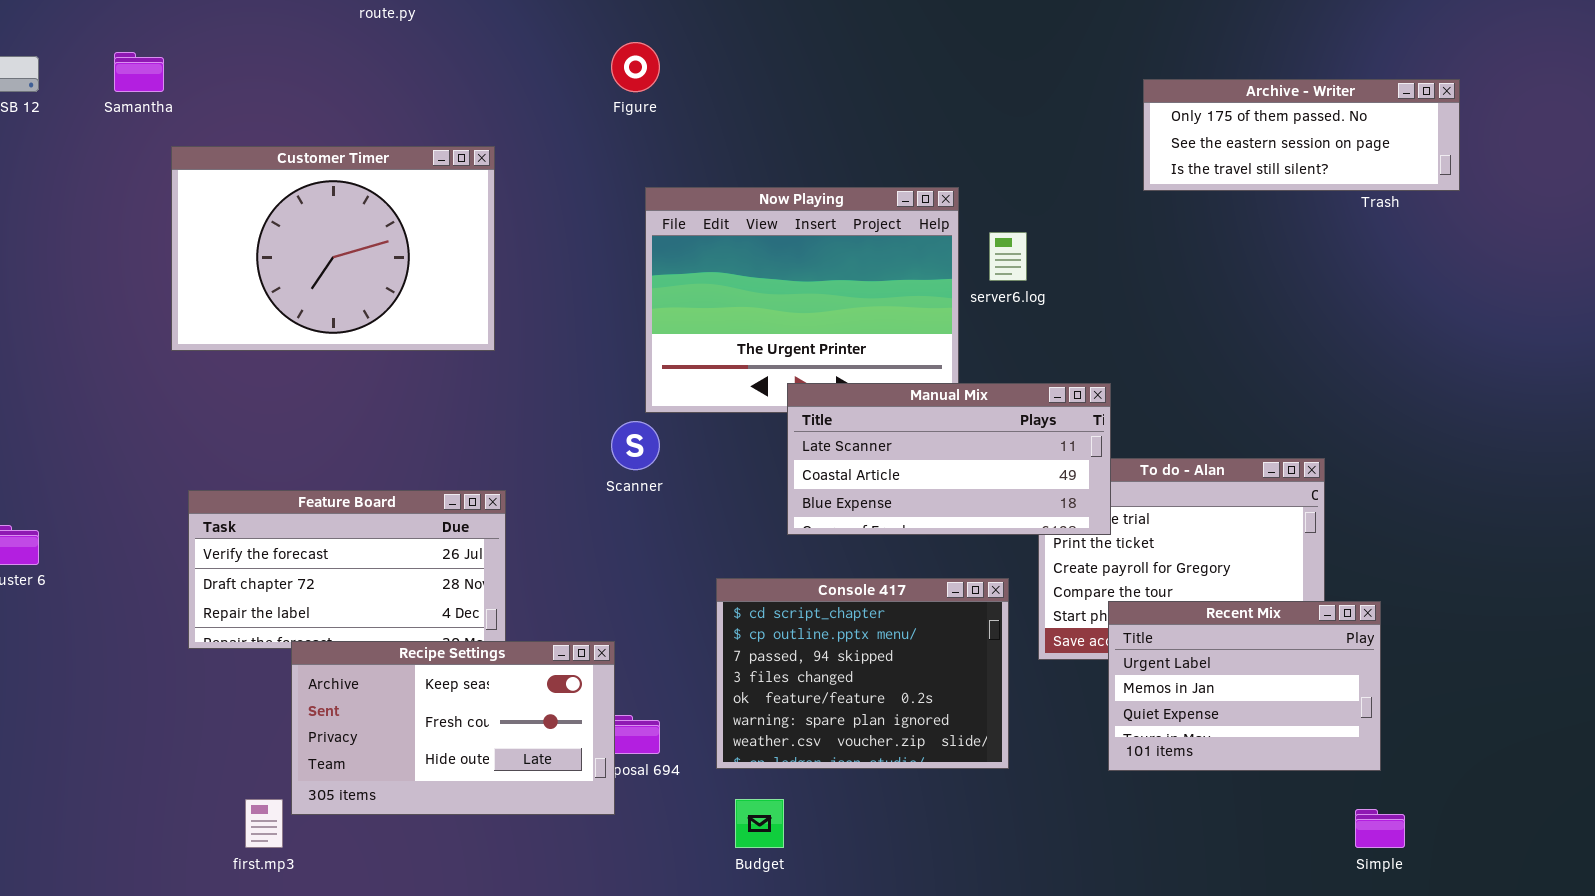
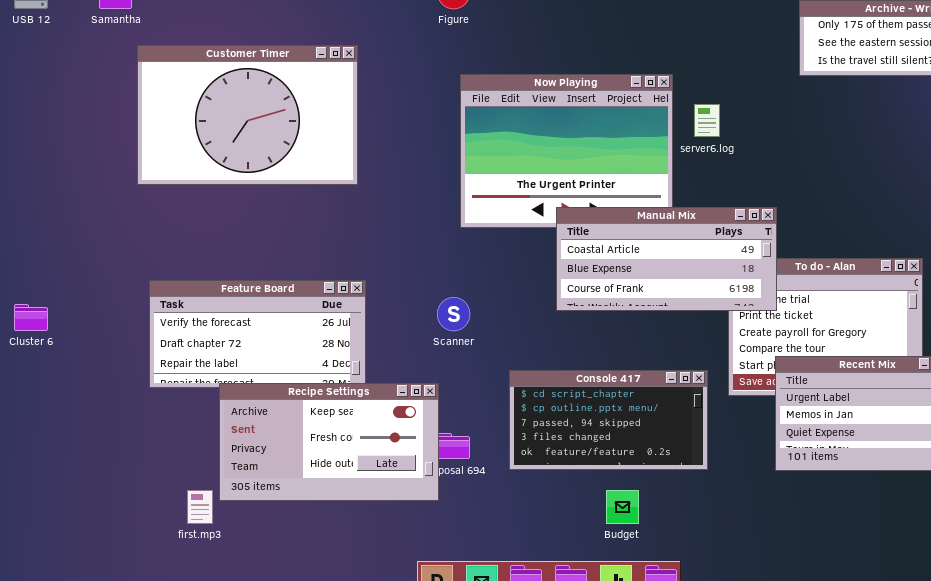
Manual Mix: [787,383,1111,535] -> [556,207,777,311], scrolled down 1 row
Scanner: [611,421,660,470] -> [437,297,470,331], moved
Console 417: [716,578,1009,769] -> [509,370,708,470], resized
Budget: [735,799,784,848] -> [606,490,639,524], moved

